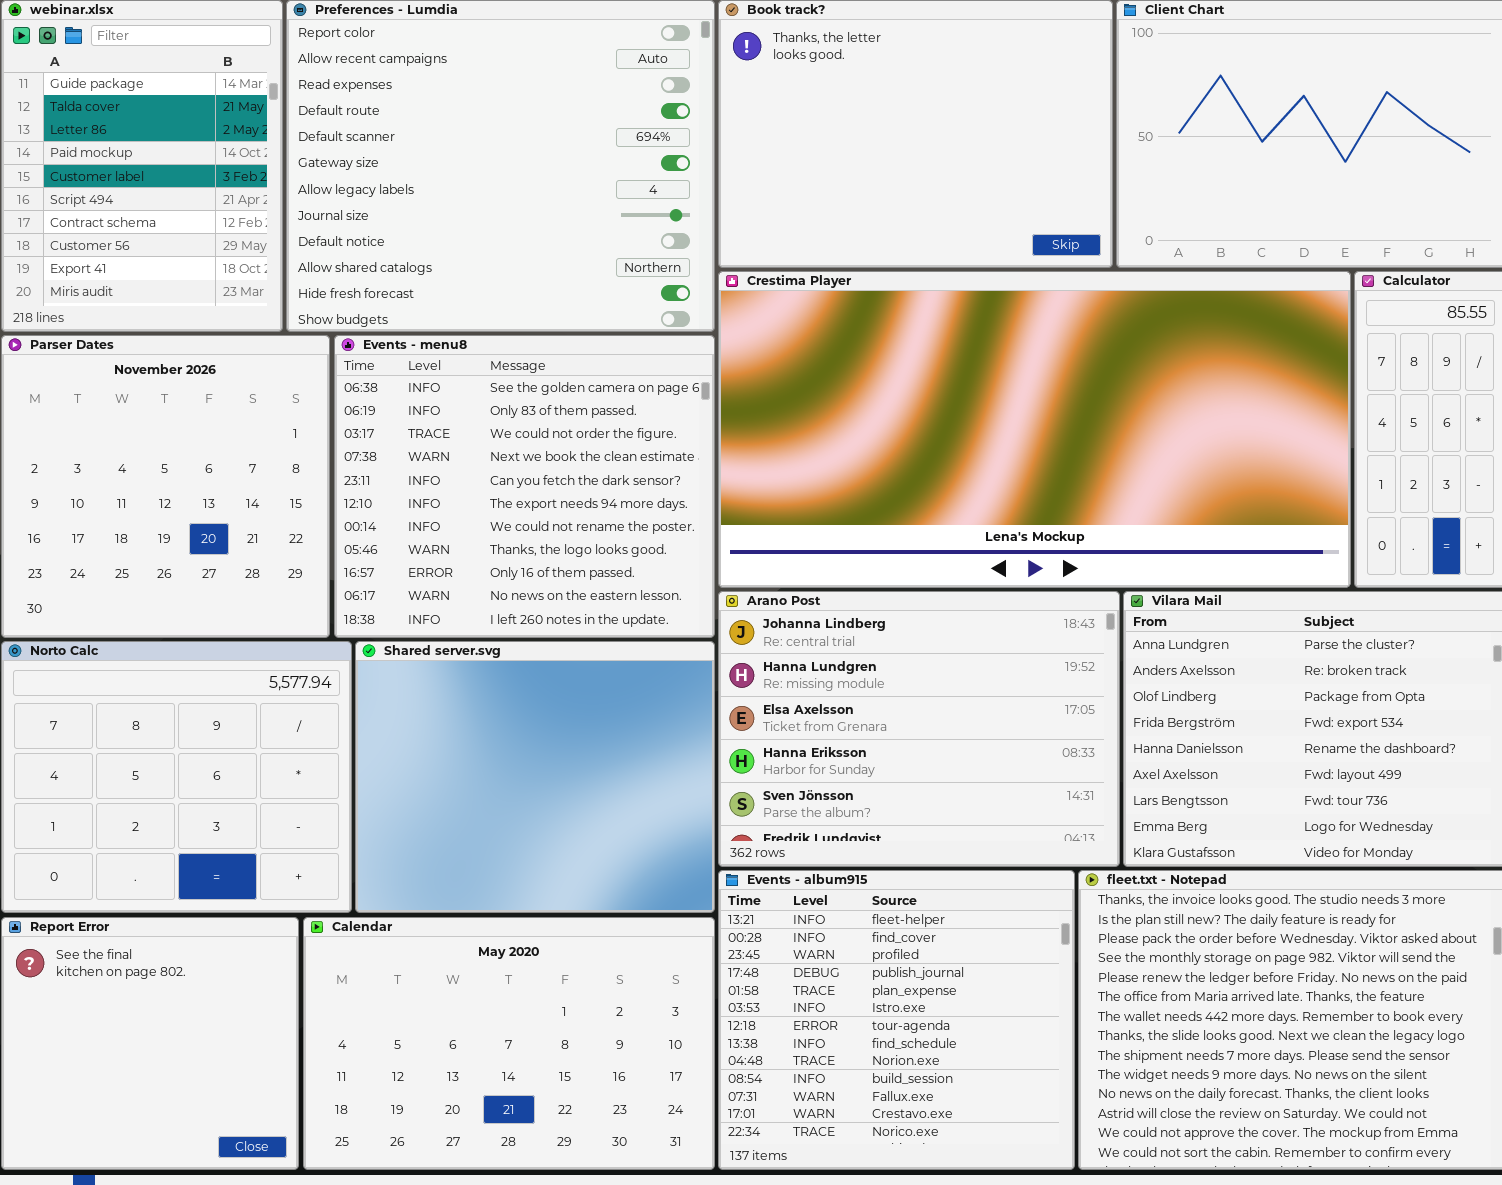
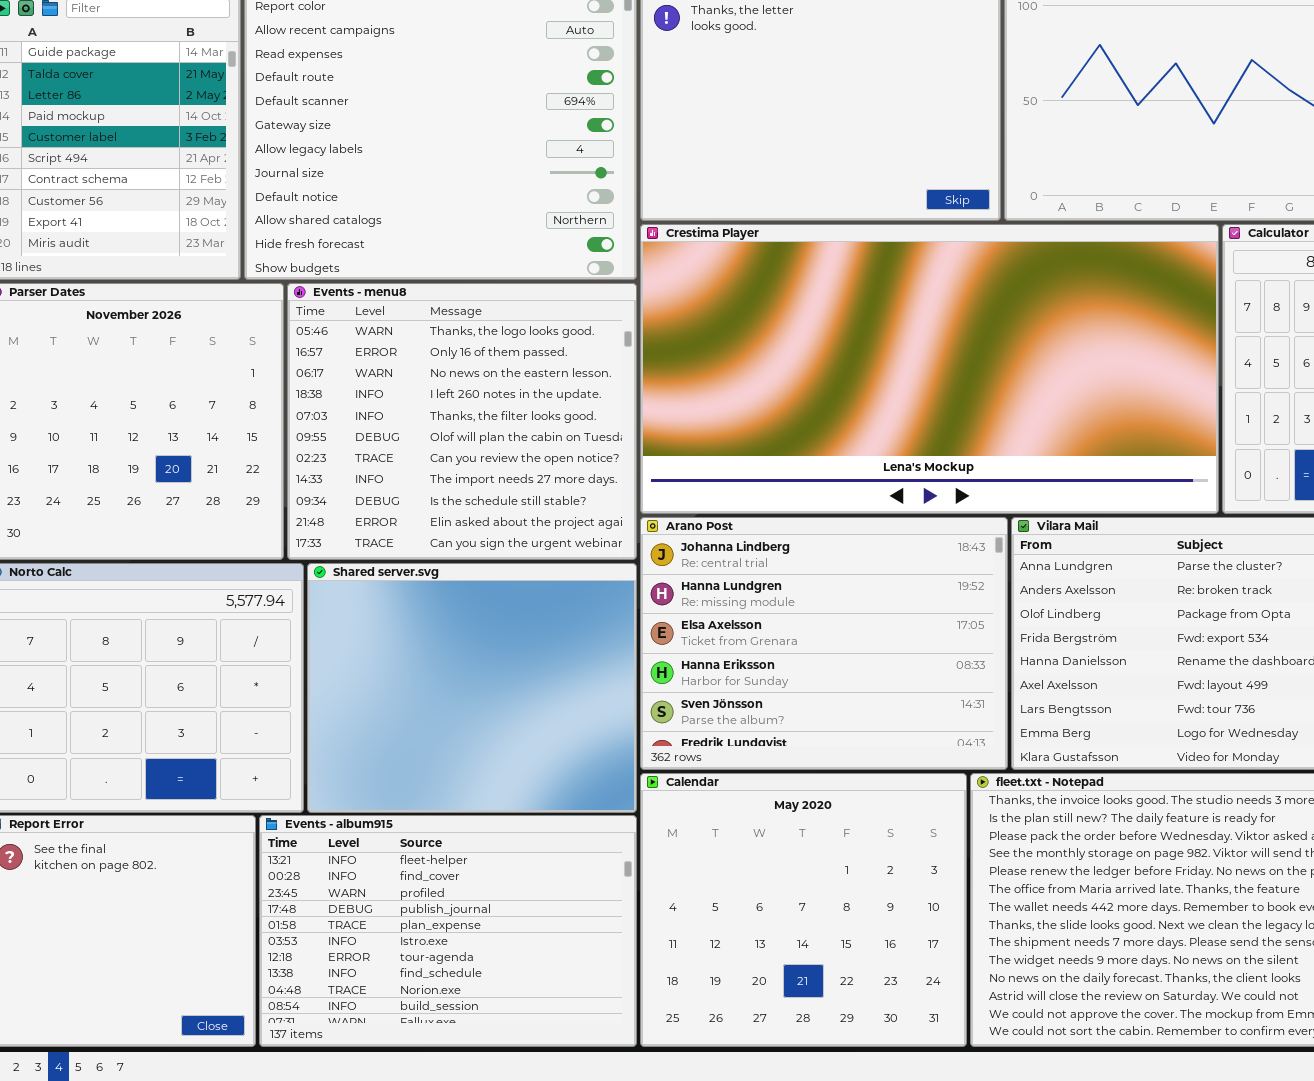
Events - menu8: [334,335,715,638] -> [287,283,637,560], scrolled down 7 rows
Events - album915: [718,870,1075,1170] -> [259,815,637,1047], moved, resized
Calendar: [303,917,715,1170] -> [640,773,967,1047], moved, resized

